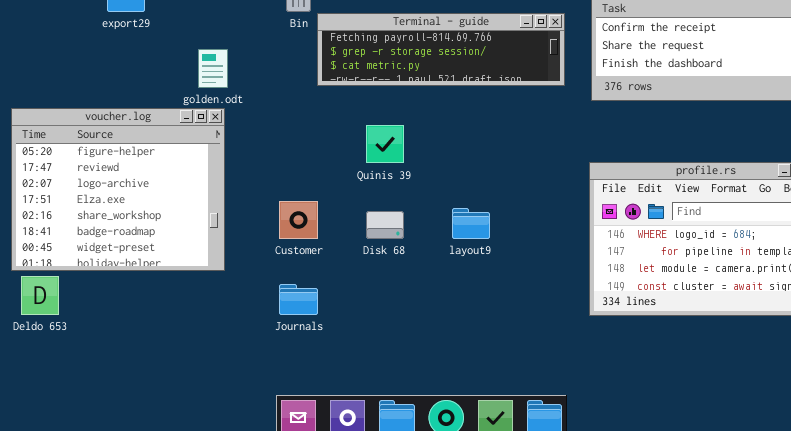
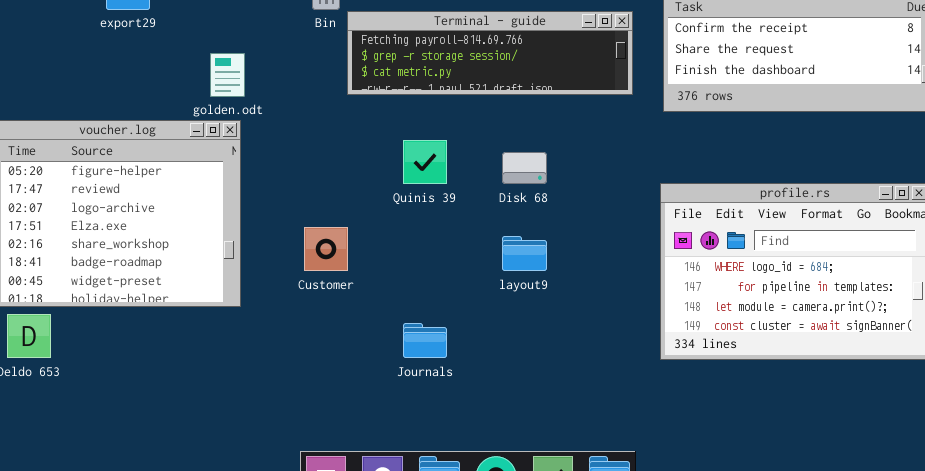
Disk 68: [366,211,404,239] -> [502,152,547,184], moved
Journals: [279,284,318,315] -> [403,323,447,358], moved

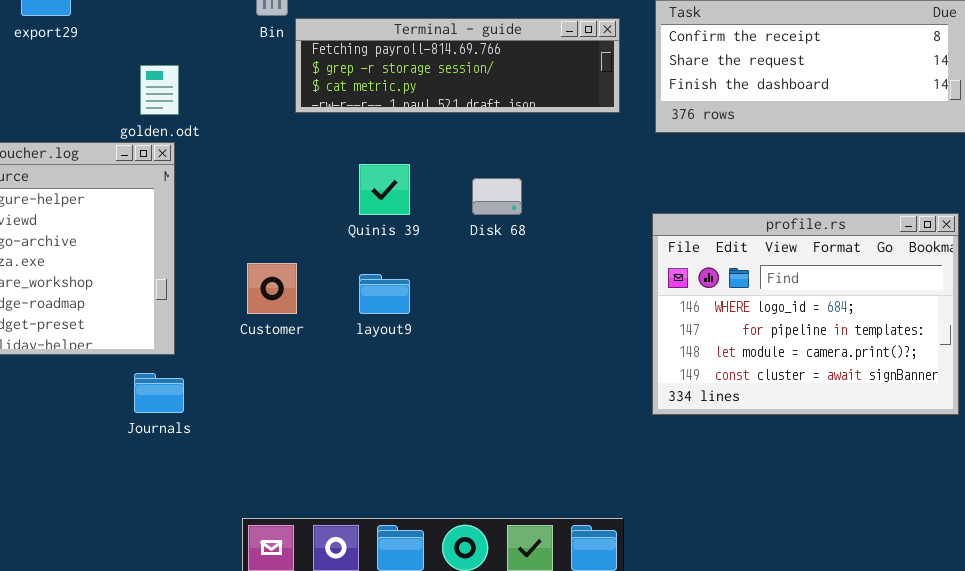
layout9: [502,236,547,271] -> [359,274,410,314], moved
Journals: [403,323,447,358] -> [134,373,184,413], moved

